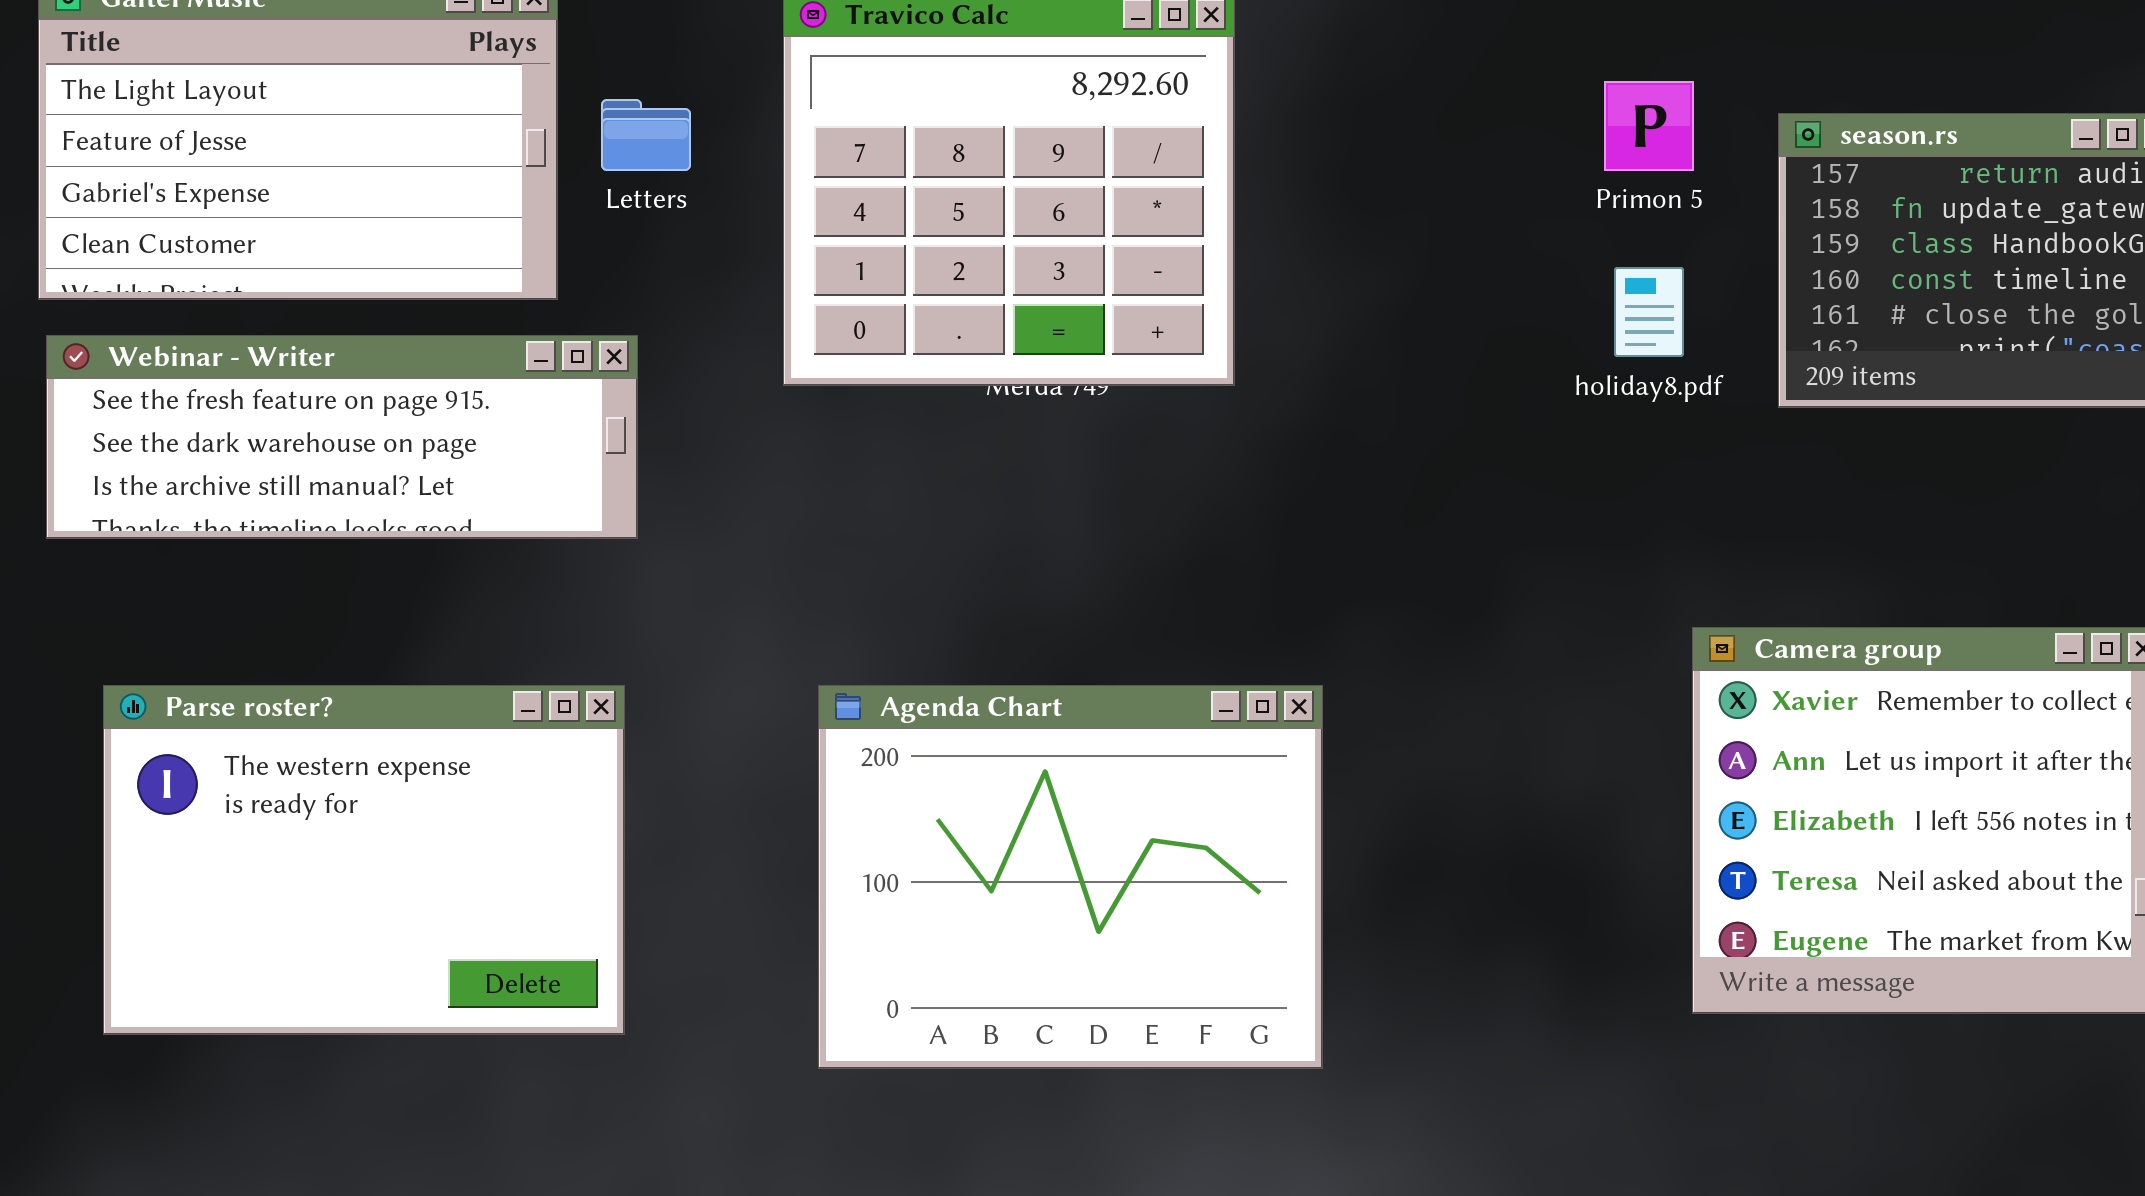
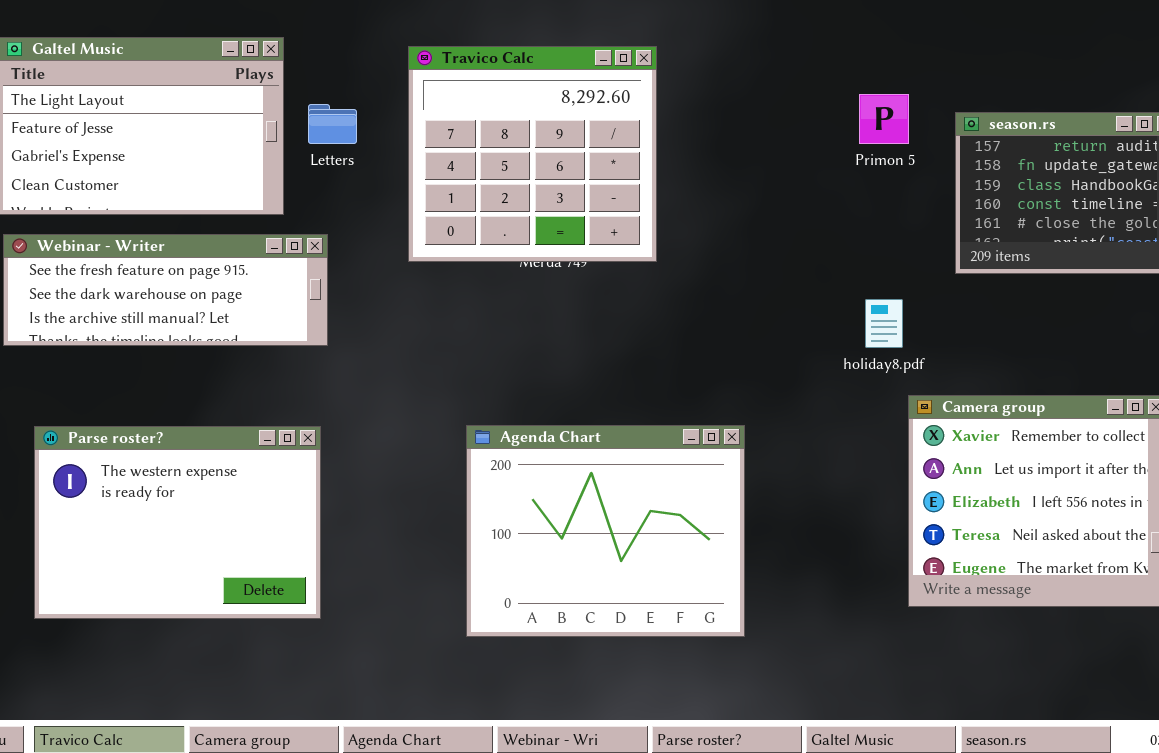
holiday8.pdf: [1614,267,1684,357] -> [865,299,903,348], moved
Agenda Chart: [818,685,1323,1069] -> [466,425,745,637], moved

